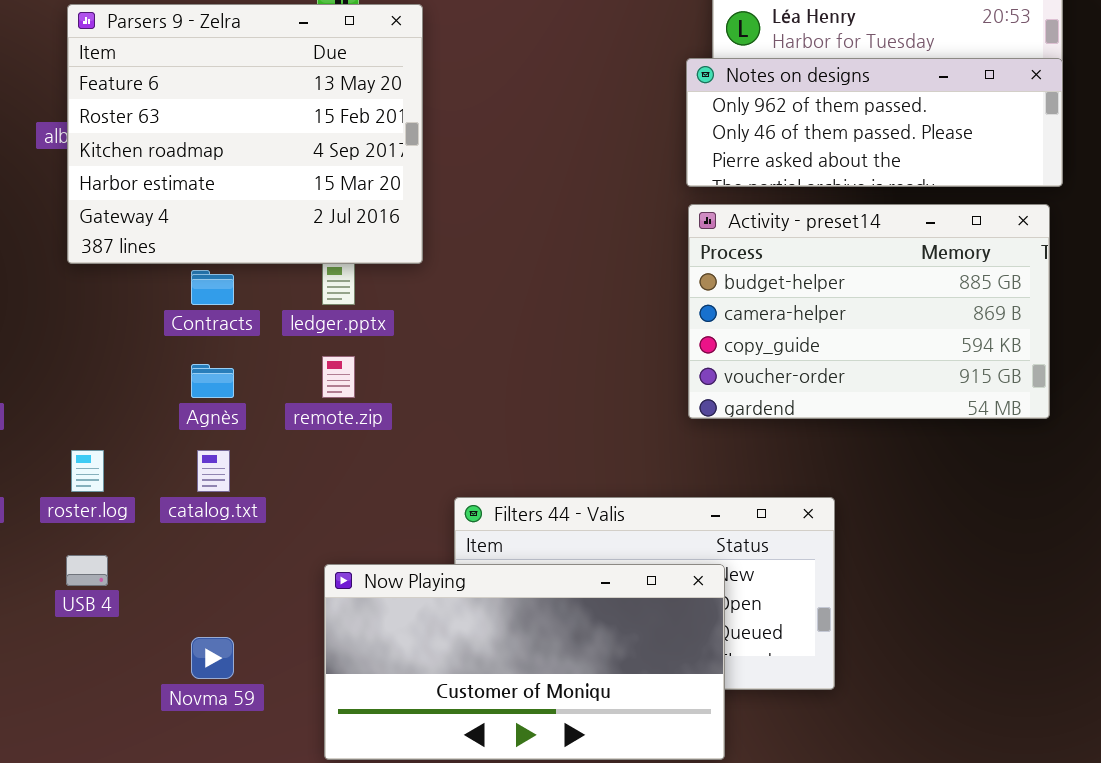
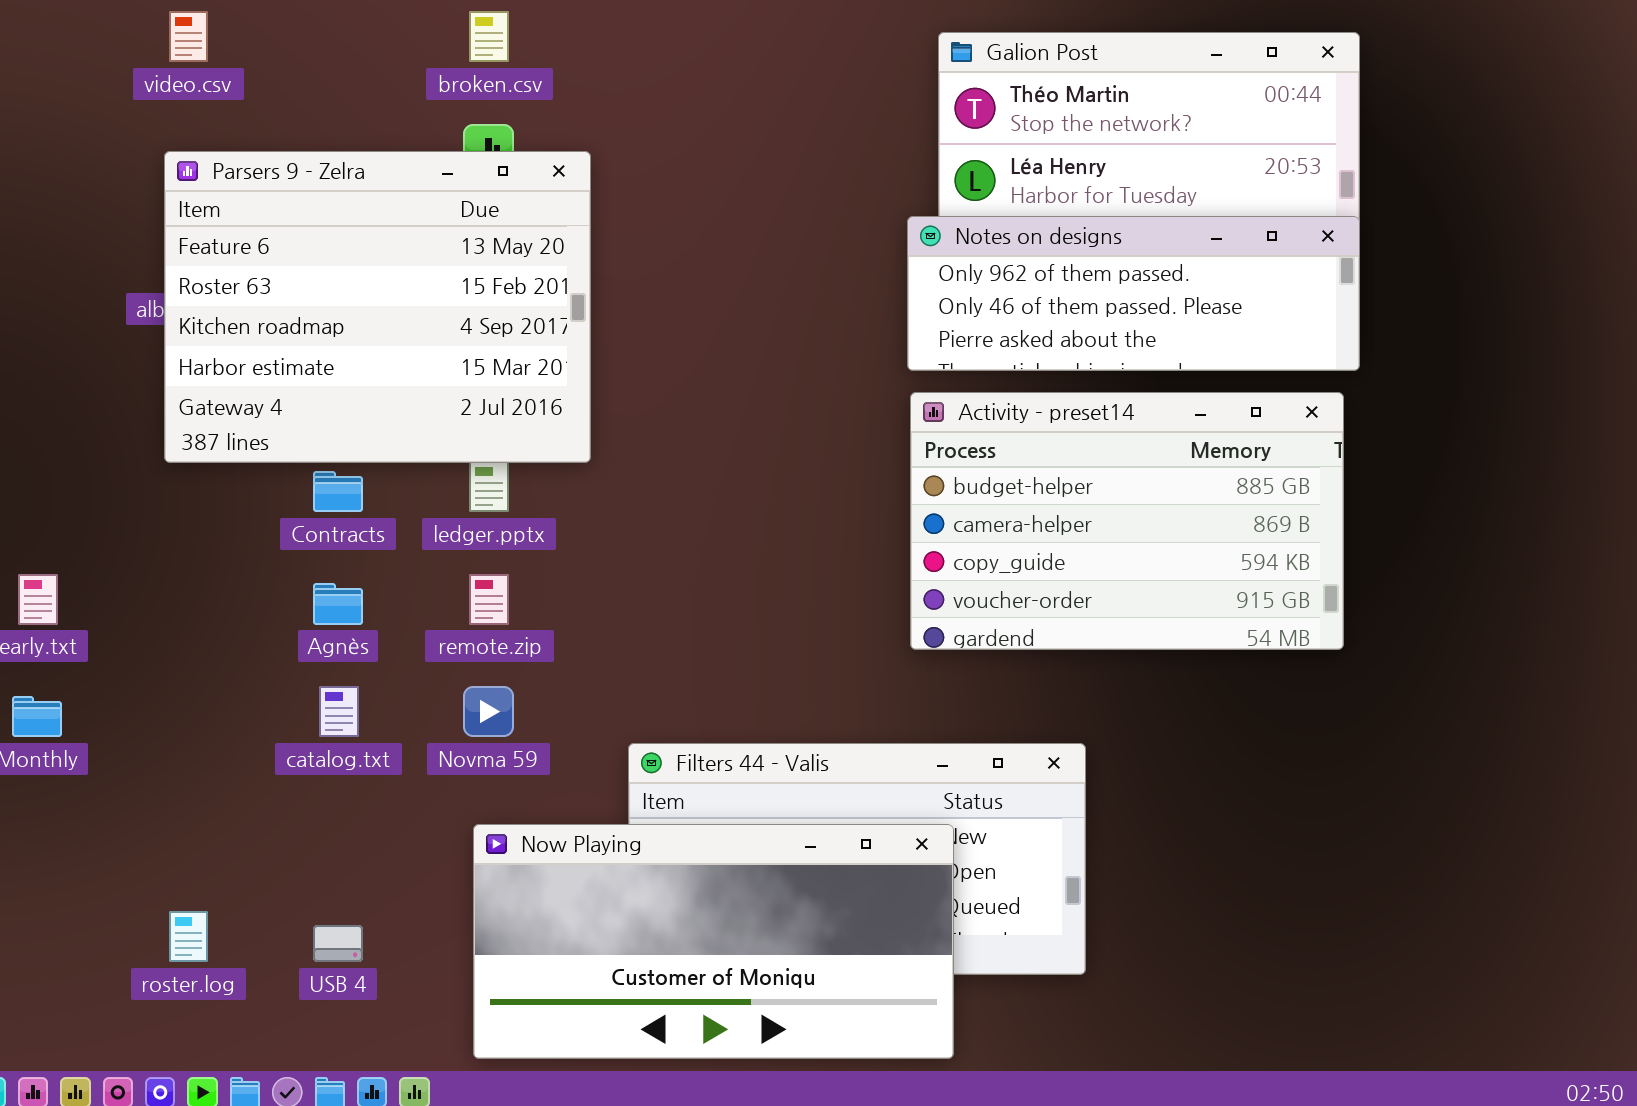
roster.log: [71,450,104,492] -> [169,911,208,962], moved
USB 4: [66,555,108,586] -> [313,925,363,962], moved
Novma 59: [191,637,234,679] -> [463,686,514,737], moved

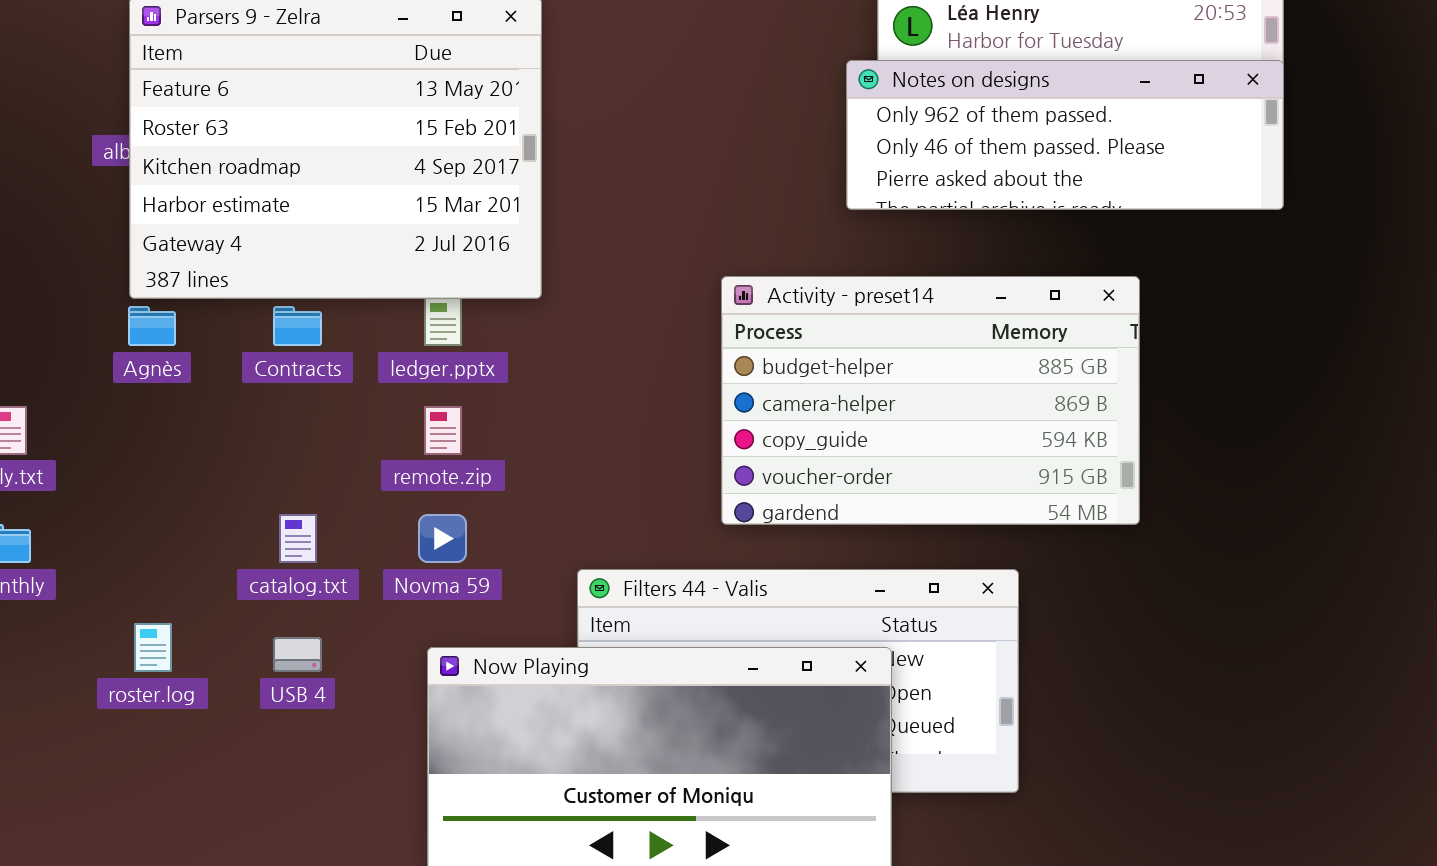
Activity - preset14: [910,392,1344,650] -> [721,276,1140,525], moved
Agnès: [313,583,363,625] -> [128,306,176,346], moved
roster.log: [169,911,208,962] -> [134,623,172,672], moved
USB 4: [313,925,363,962] -> [273,637,322,672], moved

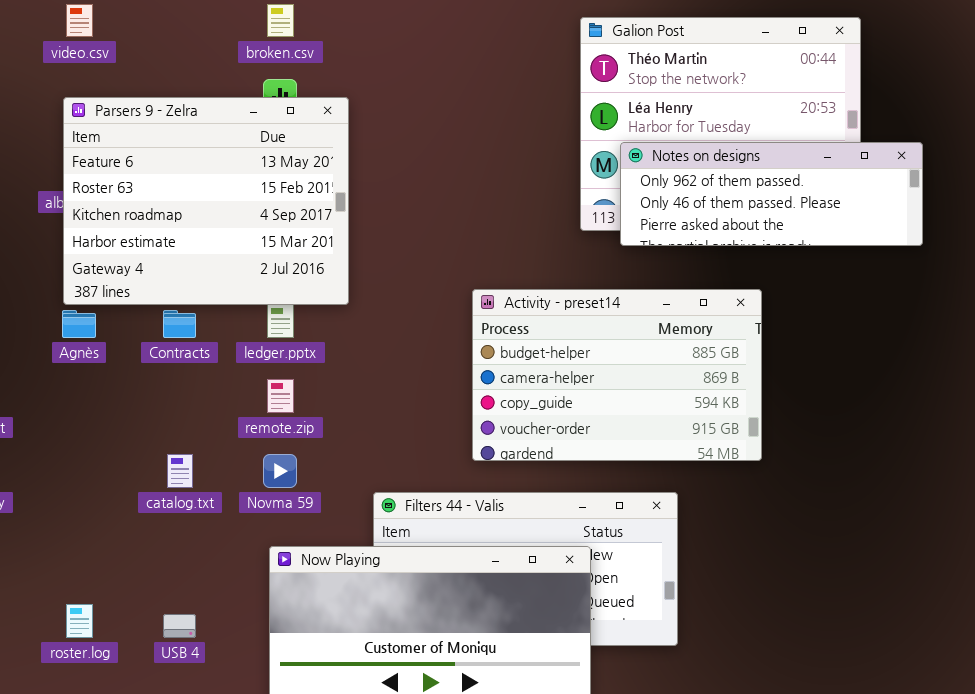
Notes on designs: [846,60,1284,210] -> [620,142,923,246], moved
roster.log: [134,623,172,672] -> [66,604,93,638], moved
USB 4: [273,637,322,672] -> [163,614,196,638], moved

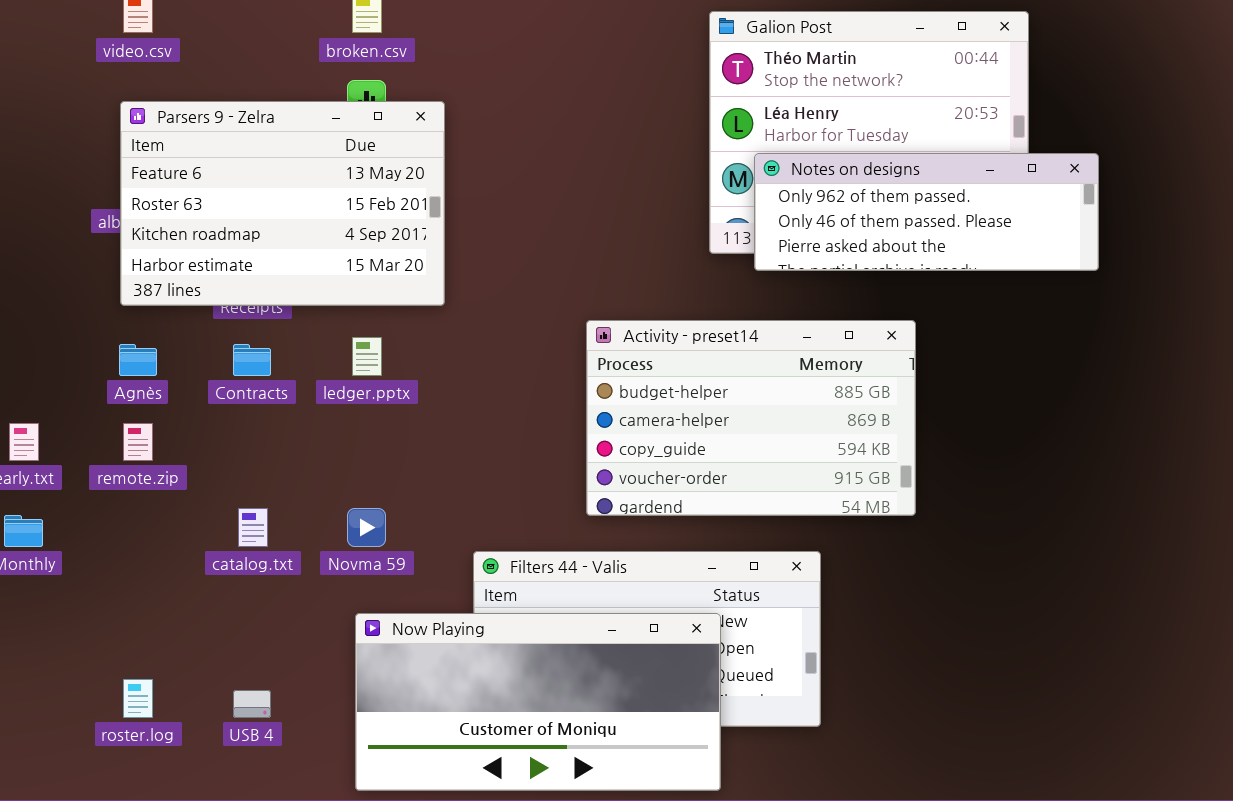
Parsers 9 - Zelra: [63,97,349,305] -> [120,101,445,306], resized
remote.zip: [267,379,294,413] -> [123,423,153,461], moved

